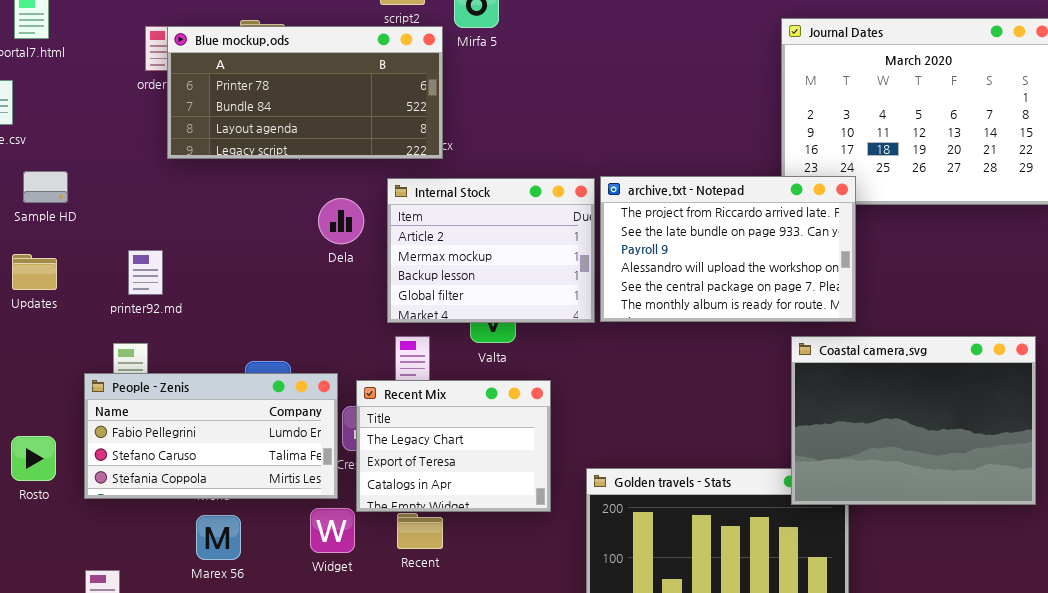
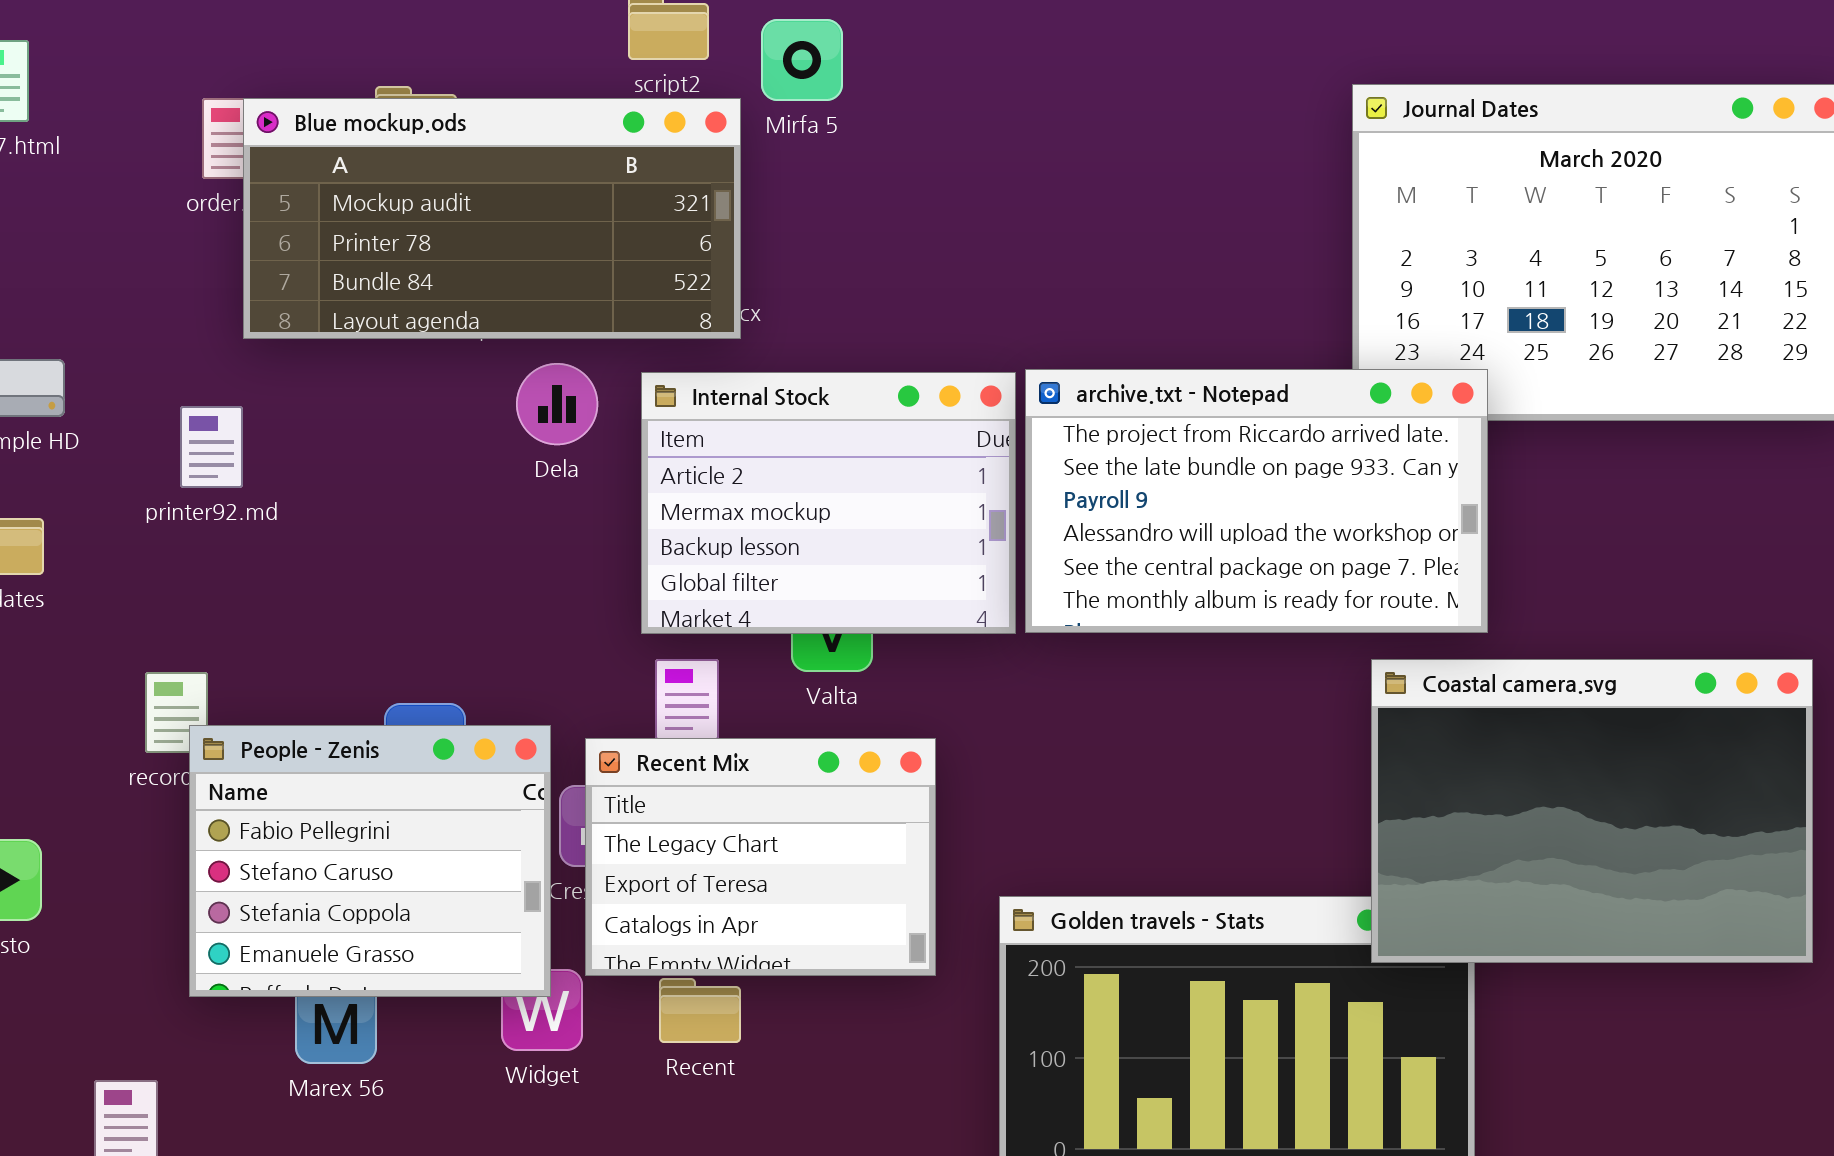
Blue mockup.ods: [167,26,443,159] -> [243,98,741,339], scrolled up 1 row
Dela: [318,198,364,244] -> [516,363,598,445], moved
printer92.md: [128,250,163,295] -> [180,406,243,488], moved
People - Zenis: [84,373,338,499] -> [189,725,551,997], resized

